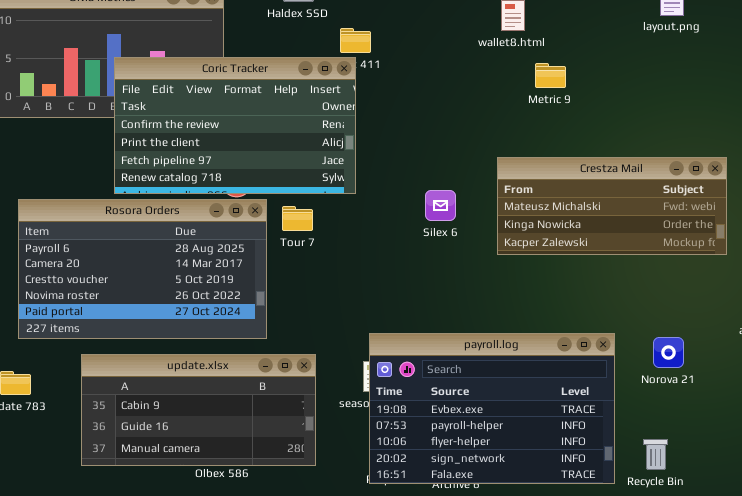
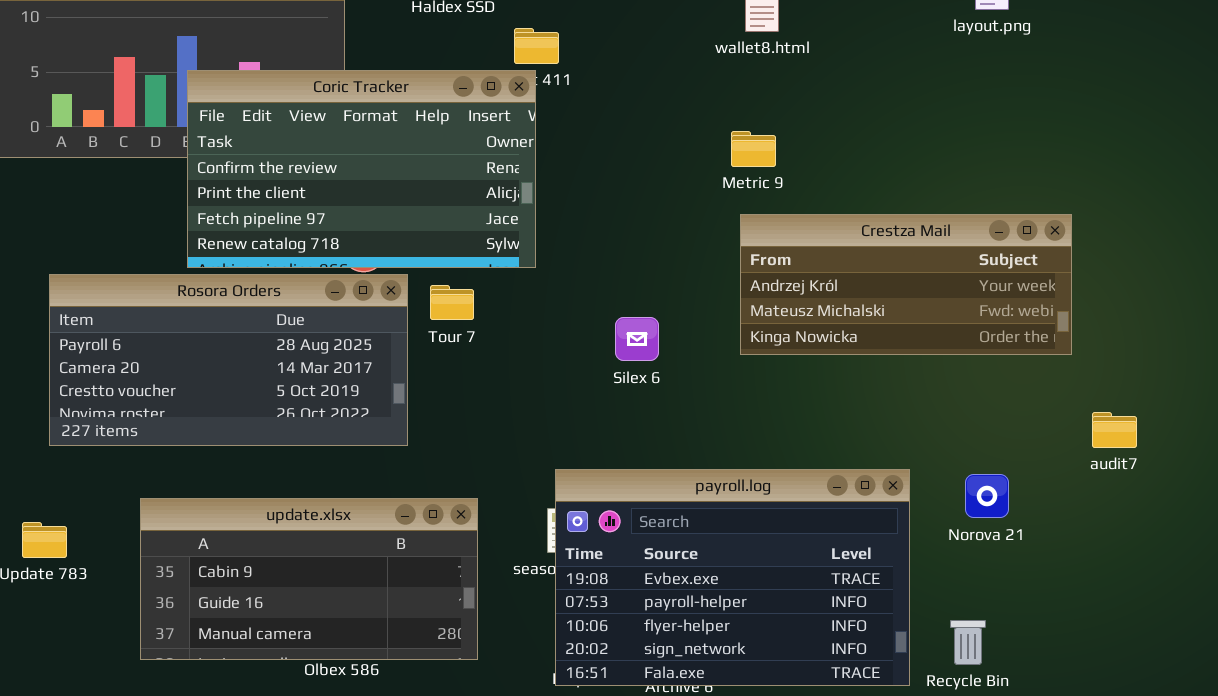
Metric 9: [535,63,566,88] -> [731,131,776,167], moved
Crestza Mail: [497,157,727,255] -> [740,214,1072,355], scrolled up 1 row
Silex 6: [425,190,456,221] -> [615,317,659,361], moved
Rosora Orders: [18,199,267,339] -> [49,274,408,446], resized

